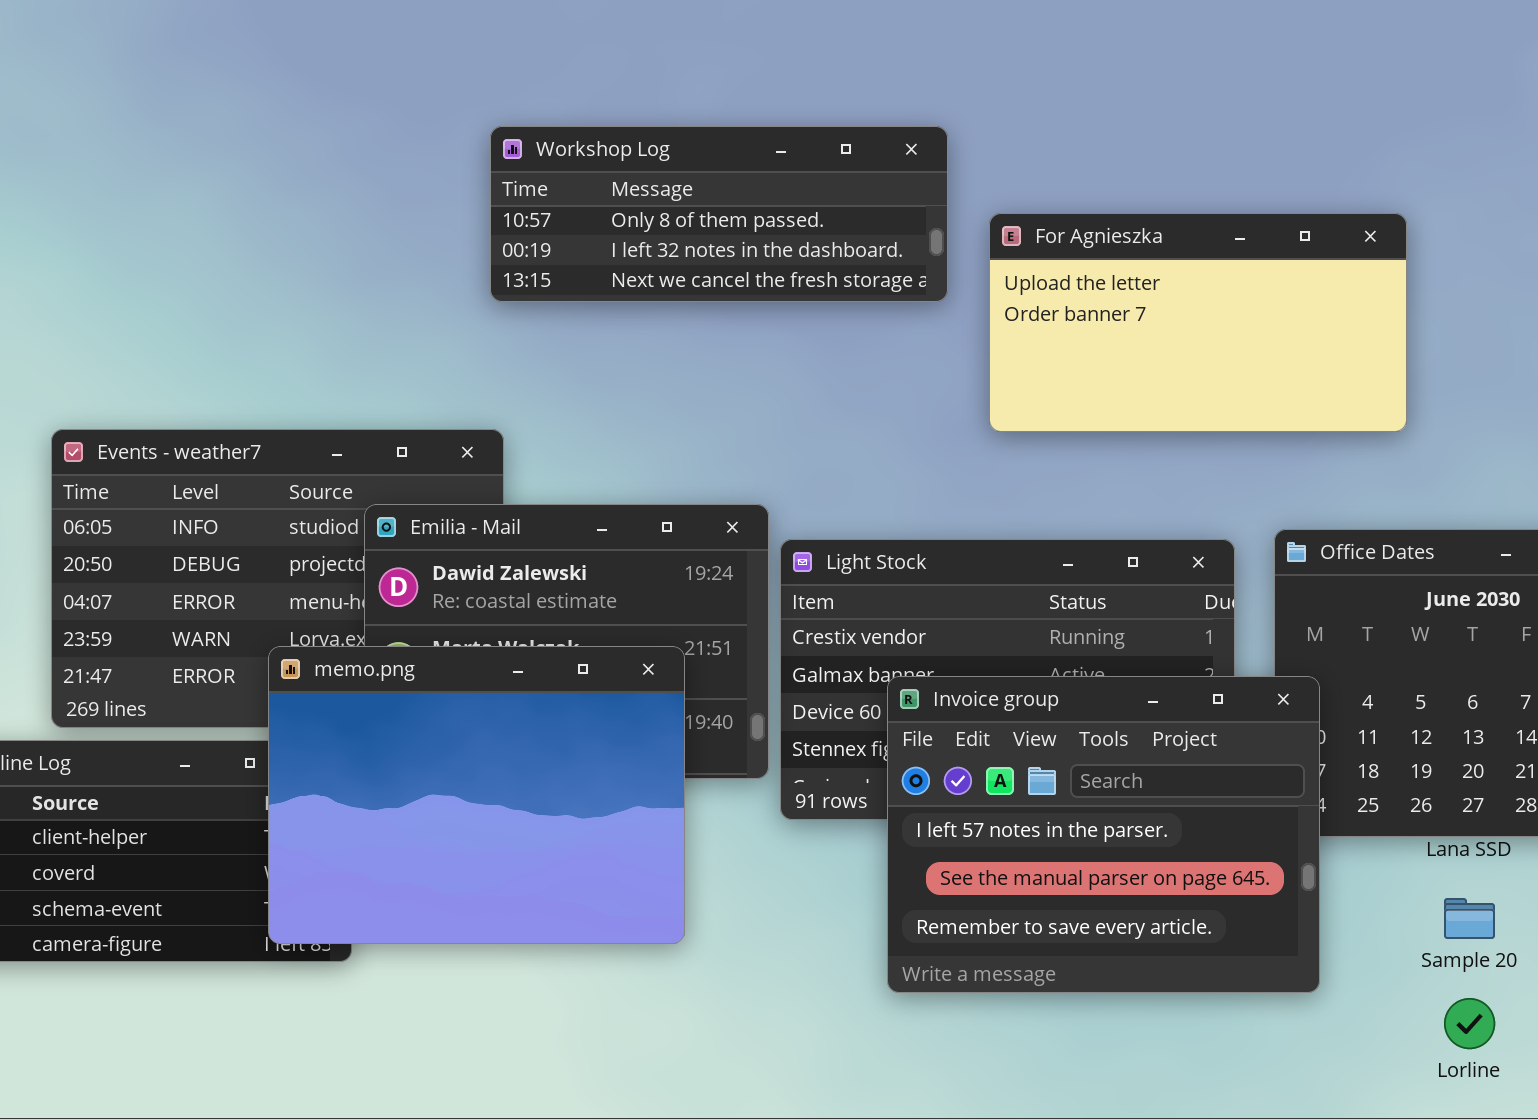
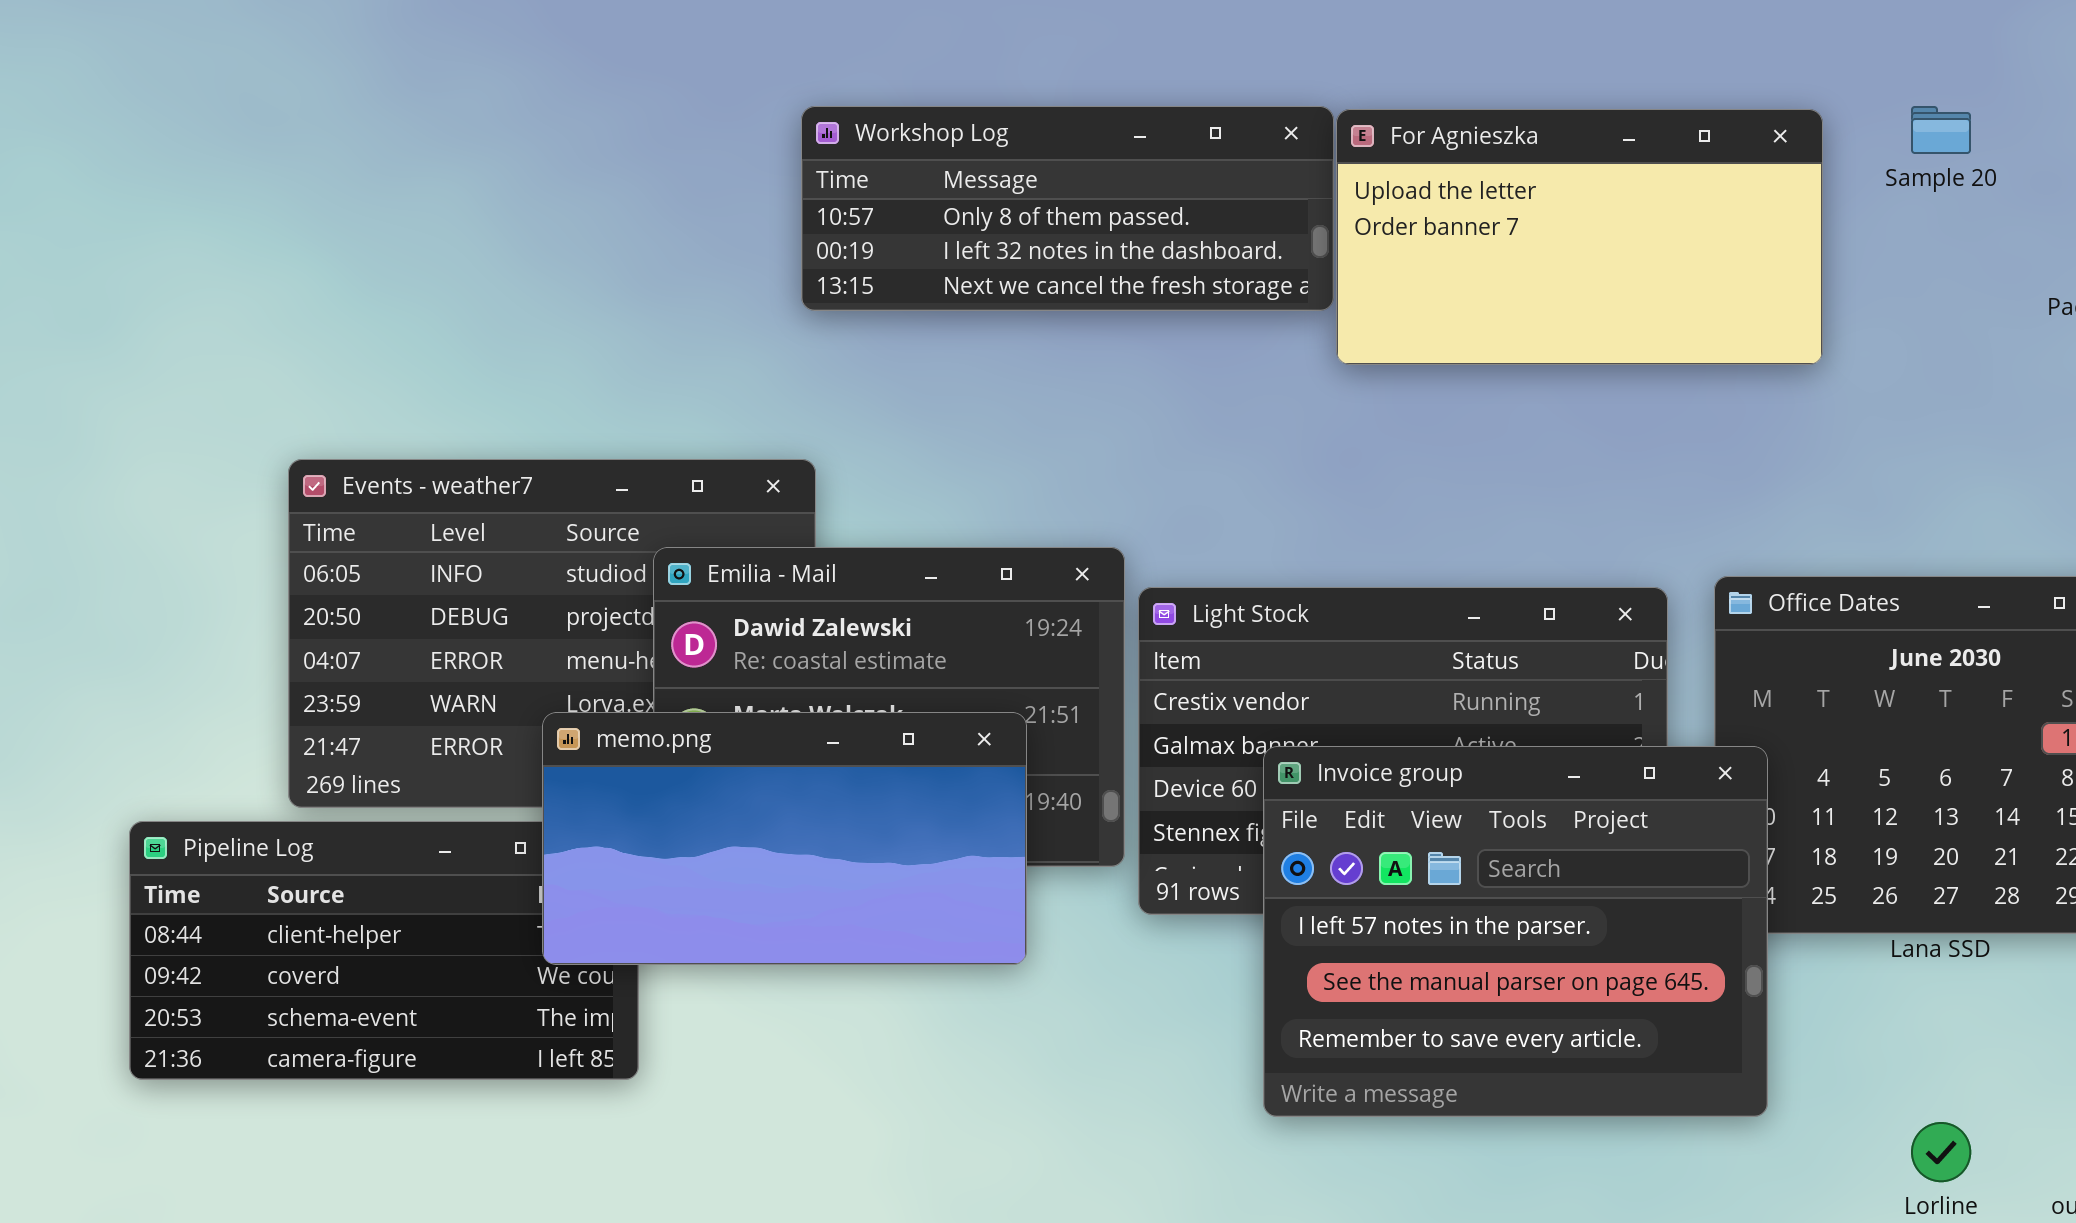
For Agnieszka: [989,213,1407,432] -> [1336,109,1823,365], moved
memo.png: [268,646,685,944] -> [542,712,1027,965], resized
Sample 20: [1444,898,1495,939] -> [1911,106,1971,154], moved

